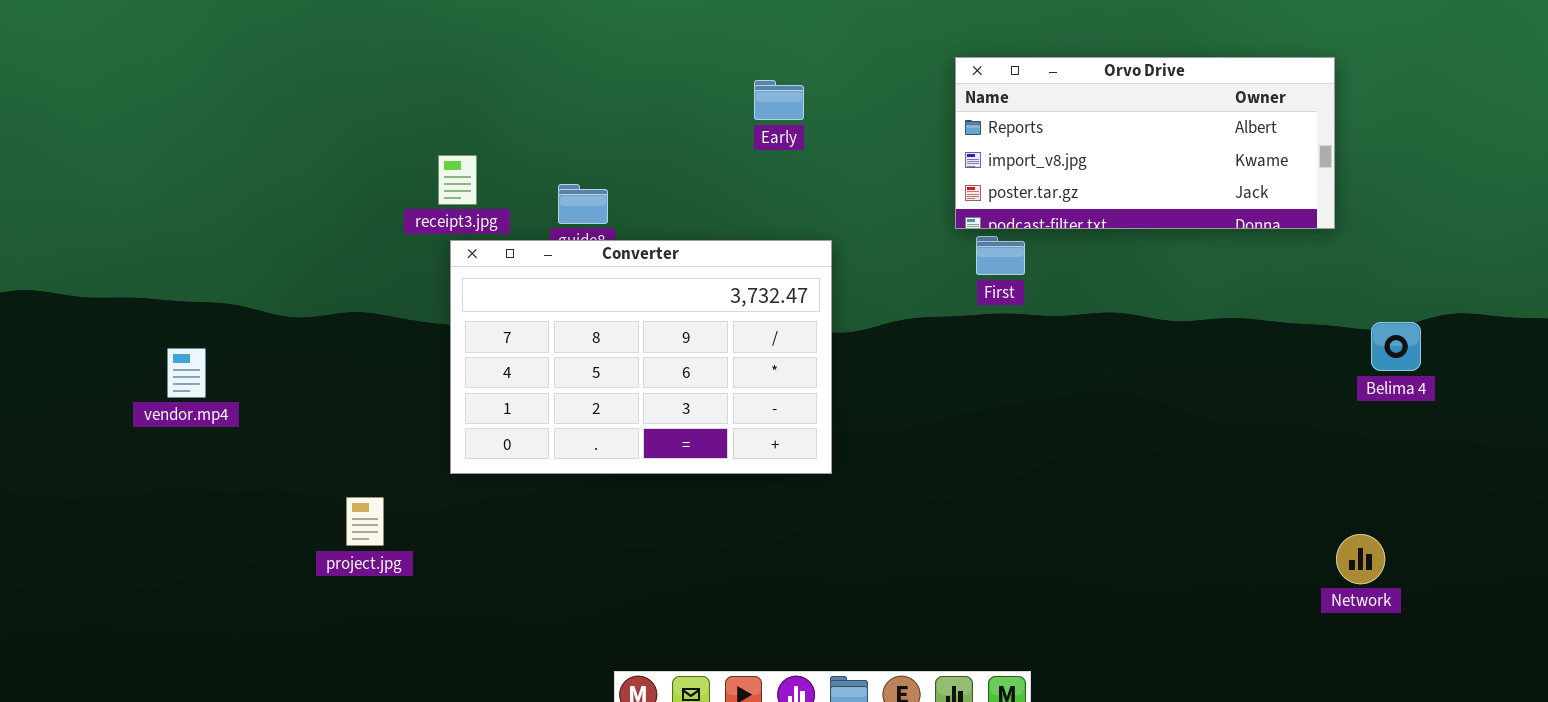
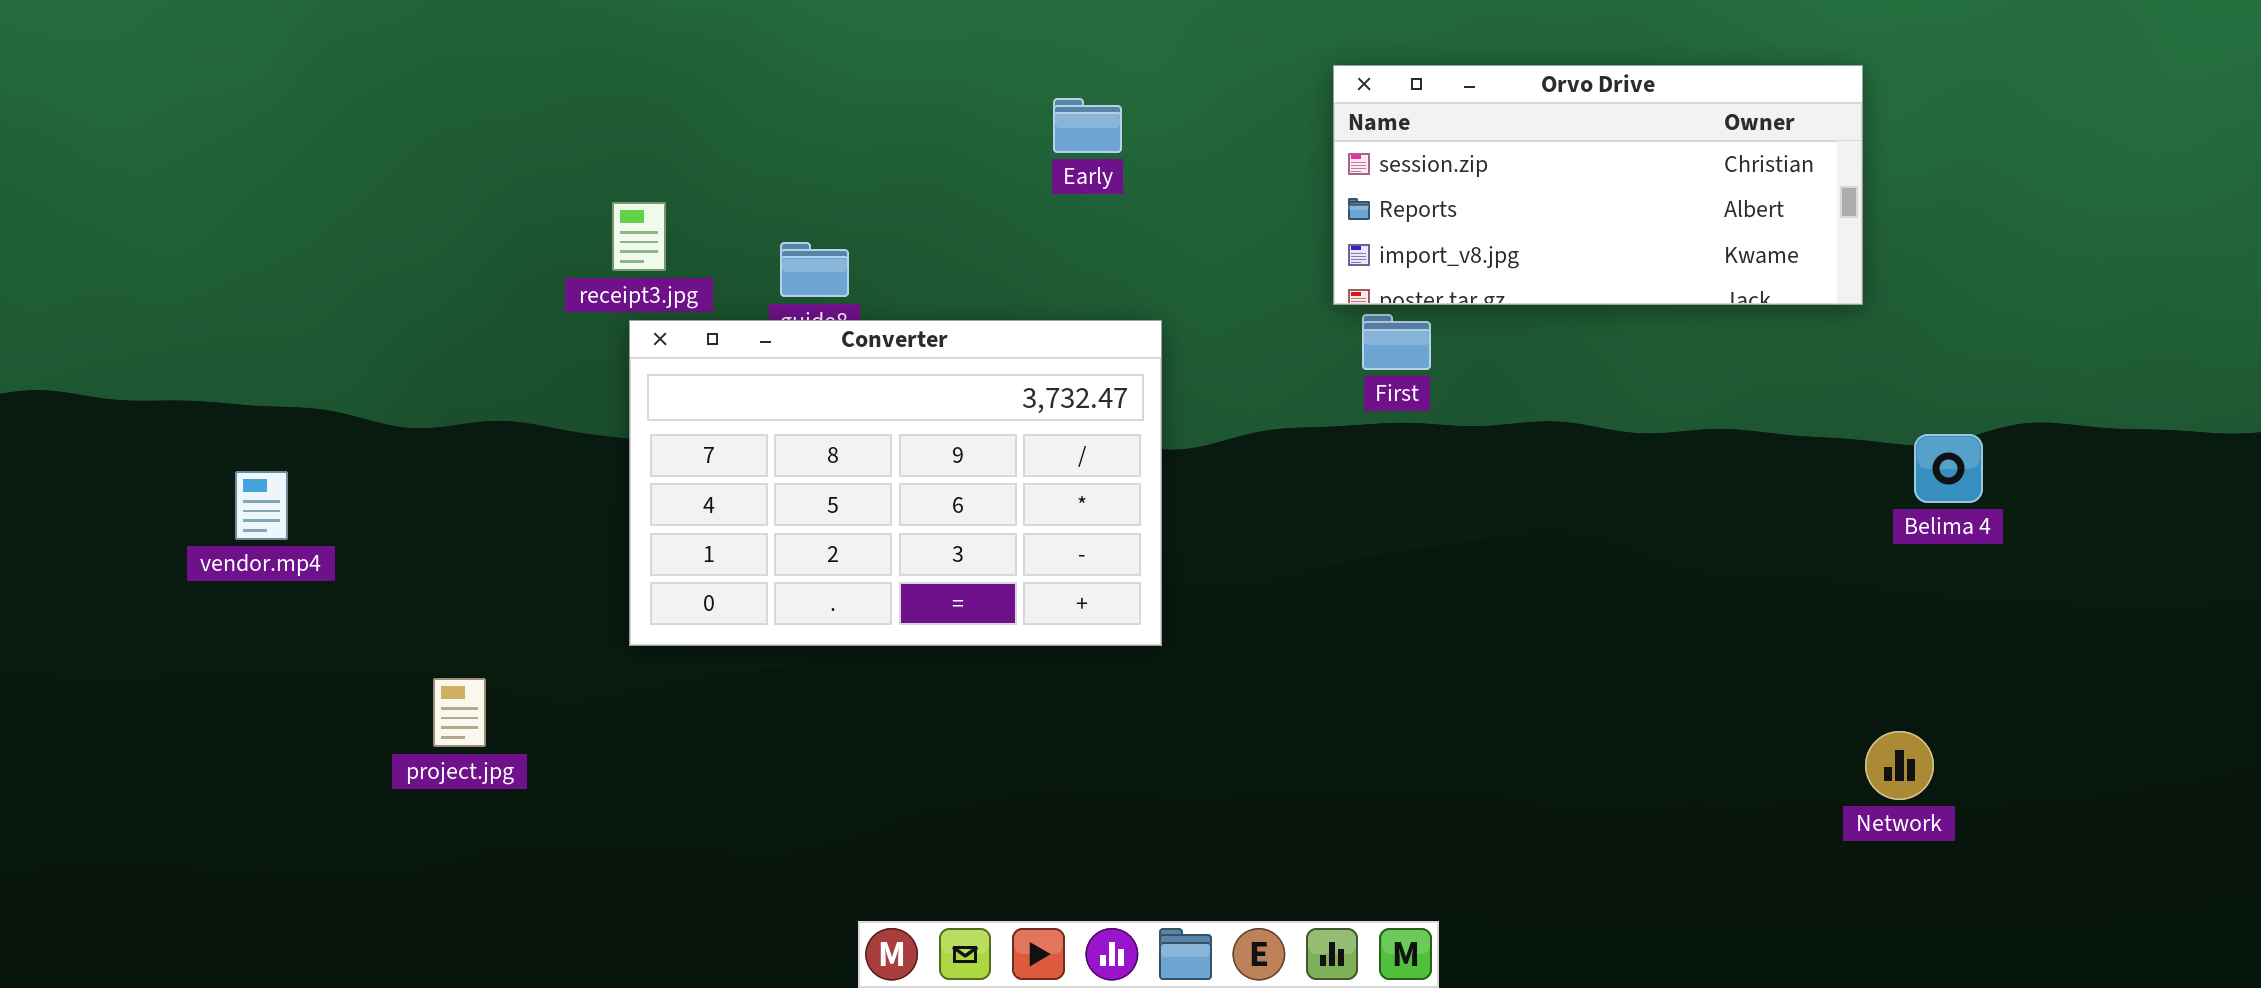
Orvo Drive: [955,57,1335,229] -> [1333,65,1863,305], scrolled up 1 row
project.jpg: [346,497,384,546] -> [433,678,486,747], moved

